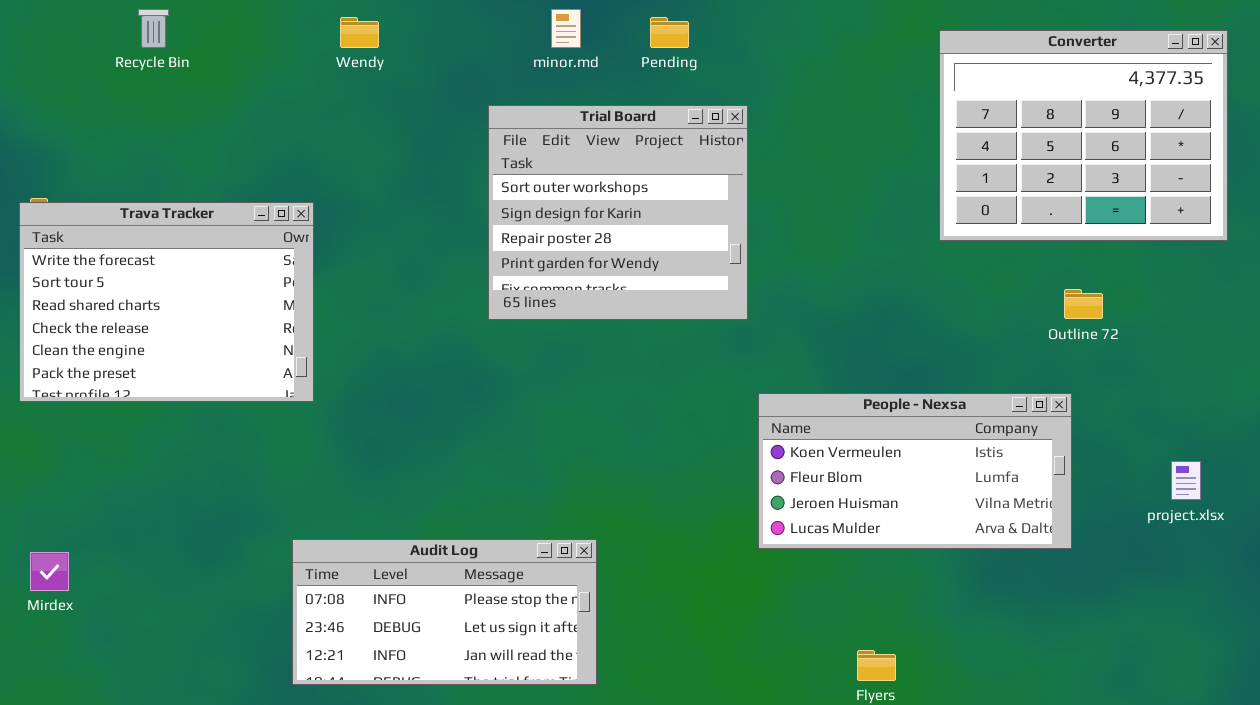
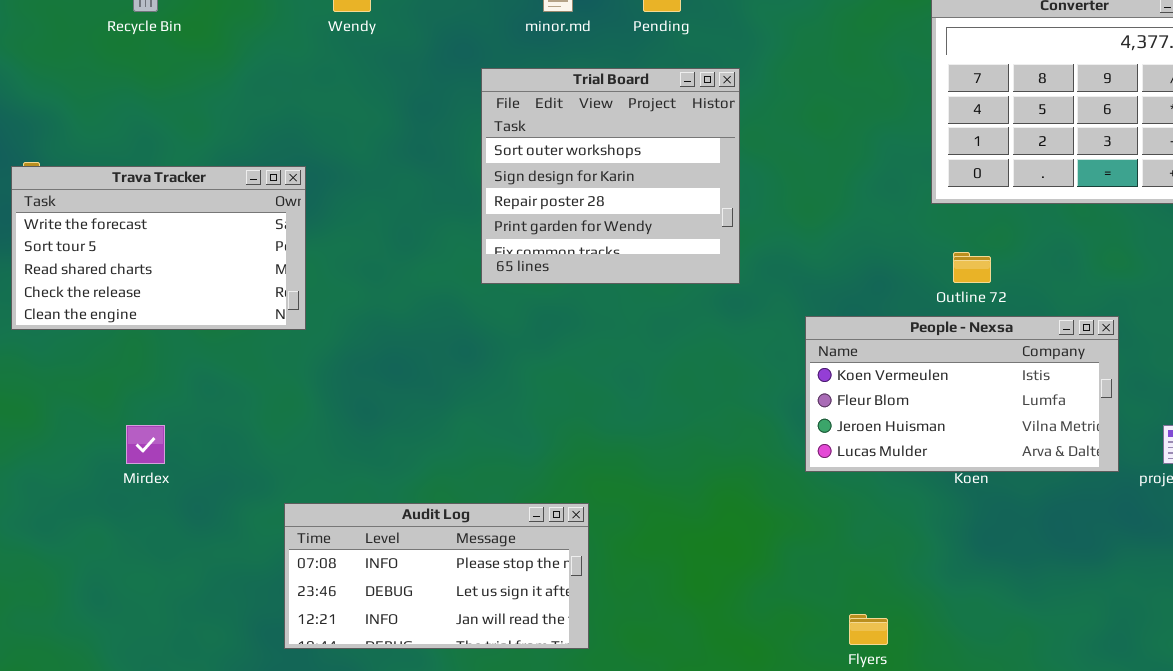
Trava Tracker: [19,202,314,402] -> [11,166,306,330], resized
Outline 72: [1064,289,1103,319] -> [953,252,991,283], moved
People - Nexsa: [758,393,1072,549] -> [805,316,1119,472], moved
Mirdex: [30,552,69,591] -> [126,425,165,464], moved

